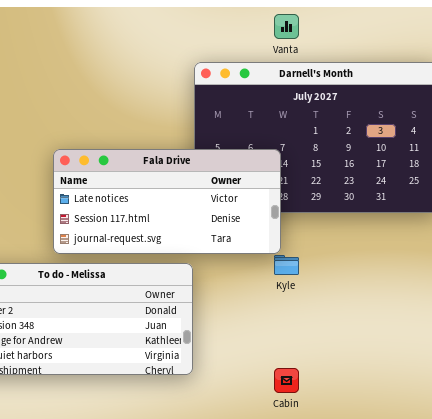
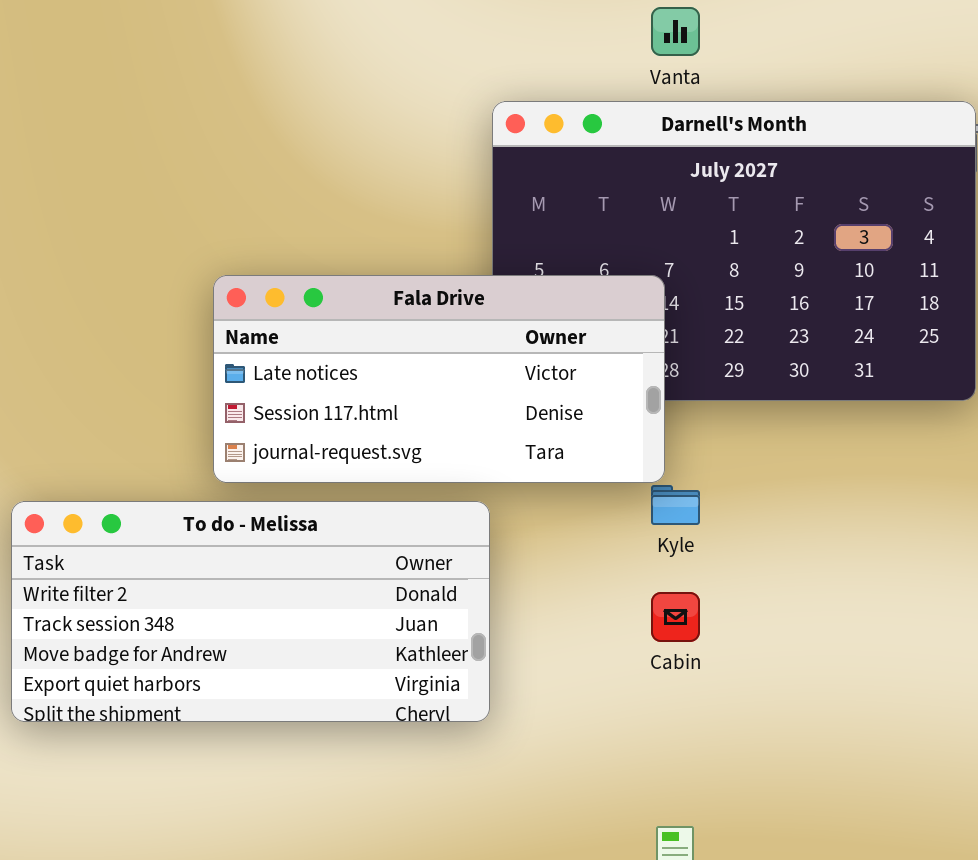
Cabin: [274,368,299,393] -> [651,592,700,642], moved

